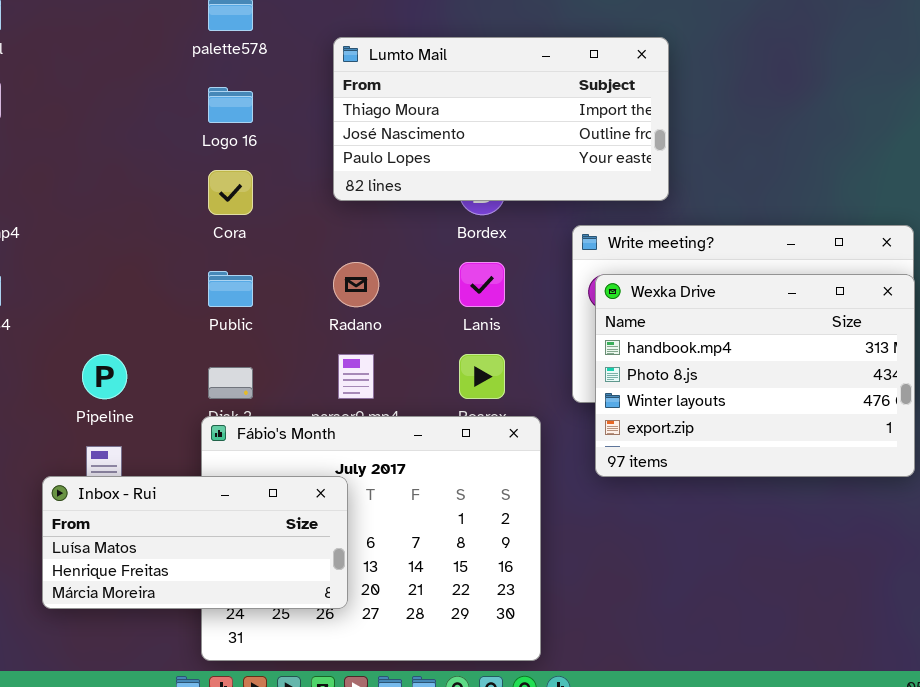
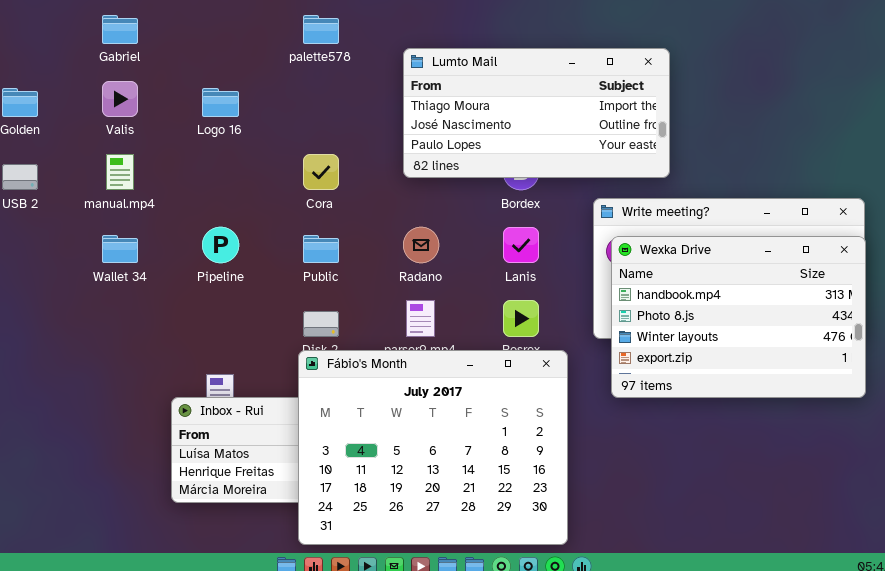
Logo 16: [208,87,253,123] -> [202,88,239,117], moved
Pipeline: [82,354,127,399] -> [202,227,239,263], moved
Fábio's Month: [201,416,541,661] -> [298,350,568,545], raised

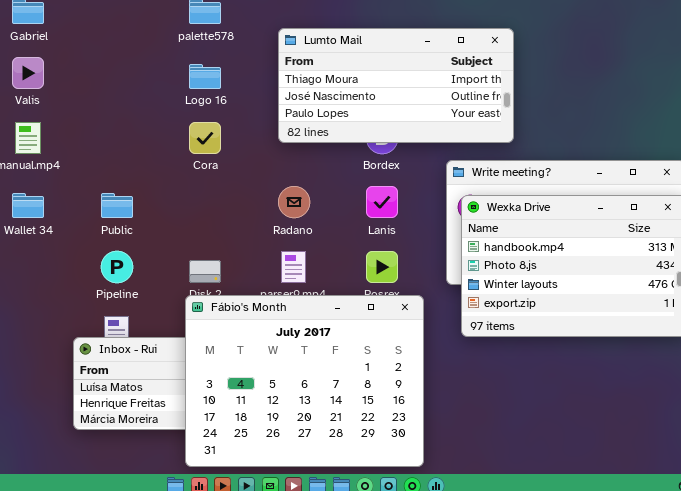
Logo 16: [202,88,239,117] -> [189,64,221,89], moved
Pipeline: [202,227,239,263] -> [101,251,133,283], moved
Public: [303,235,339,263] -> [101,193,133,218], moved

